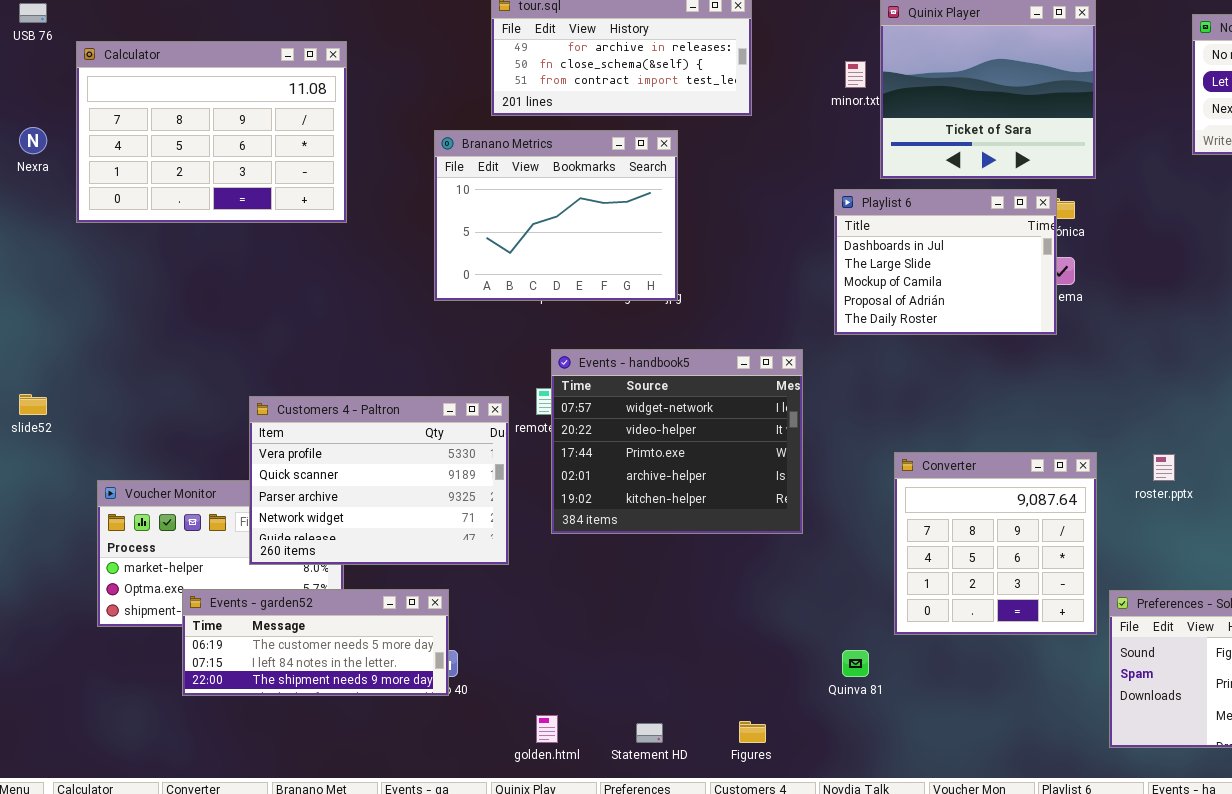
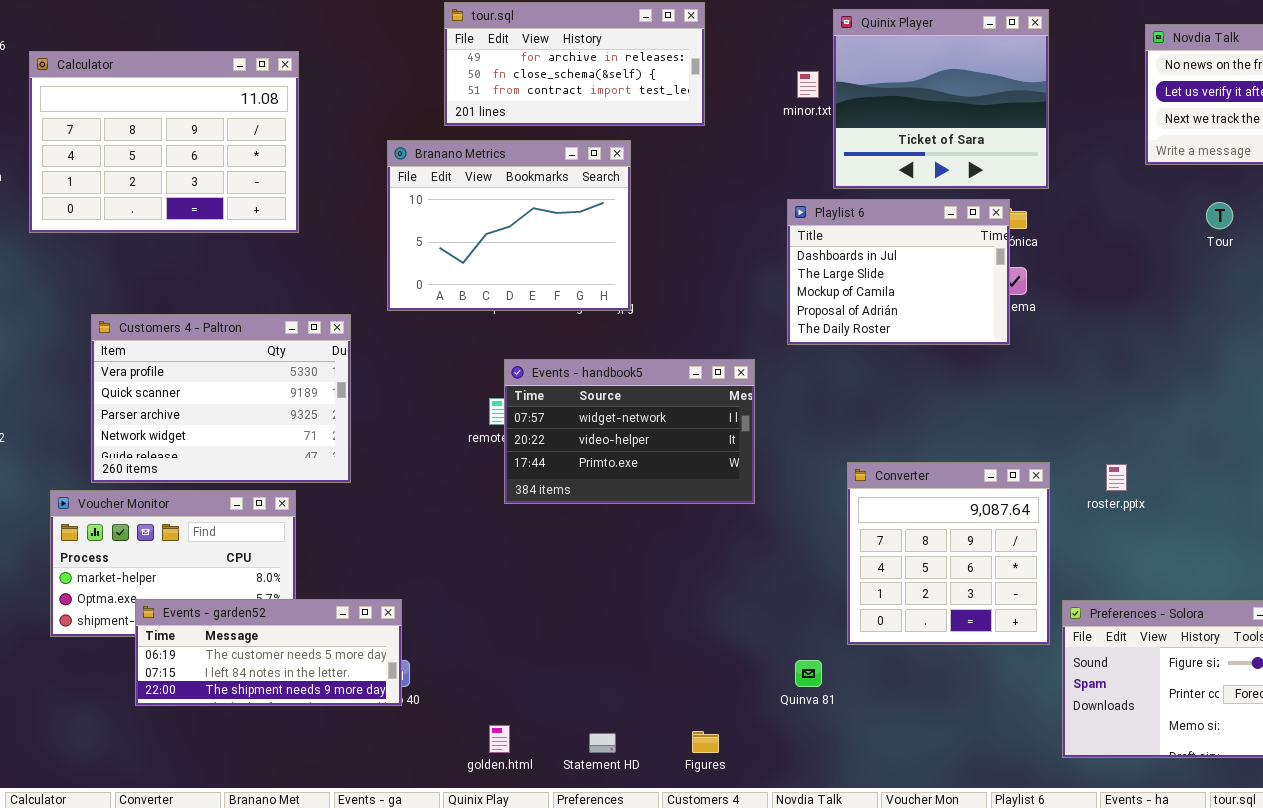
Events - handbook5: [551,349,803,534] -> [504,359,755,504], resized
Customers 4 - Paltron: [249,396,509,565] -> [91,314,351,483], moved

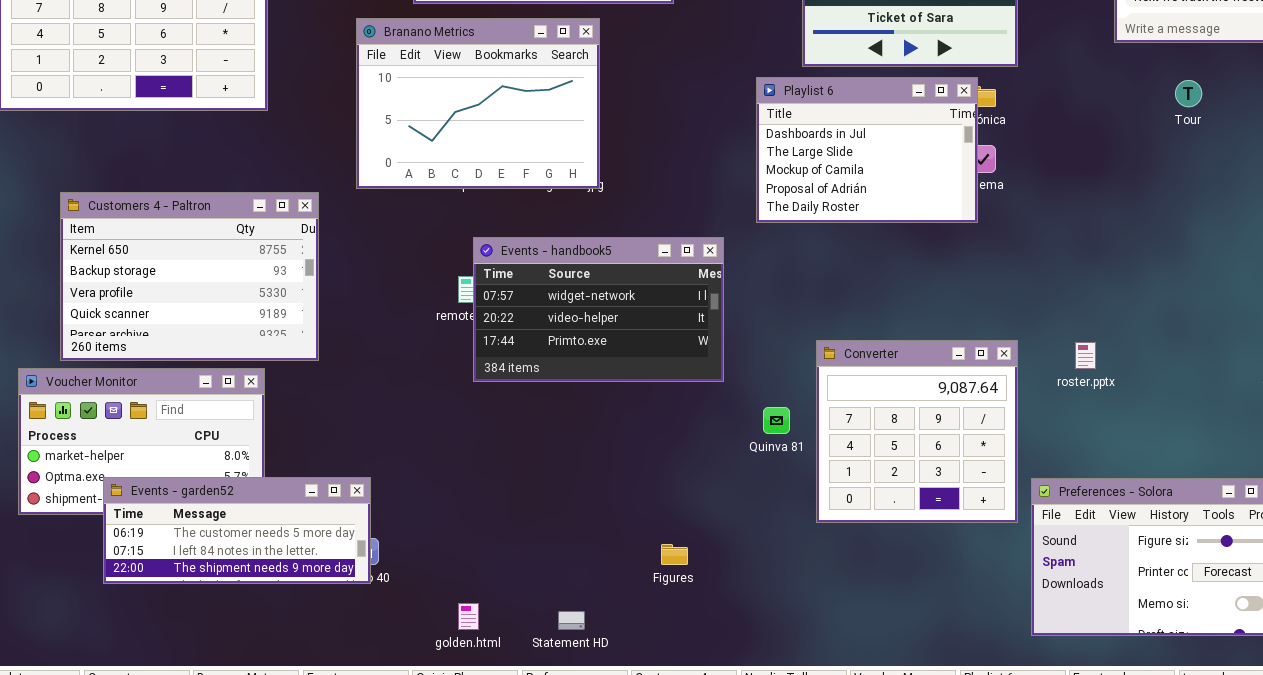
Customers 4 - Paltron: [91,314,351,483] -> [60,192,319,361], scrolled up 2 rows
Quinva 81: [795,660,822,687] -> [763,407,790,434], moved
Figures: [692,731,719,753] -> [661,544,688,565], moved

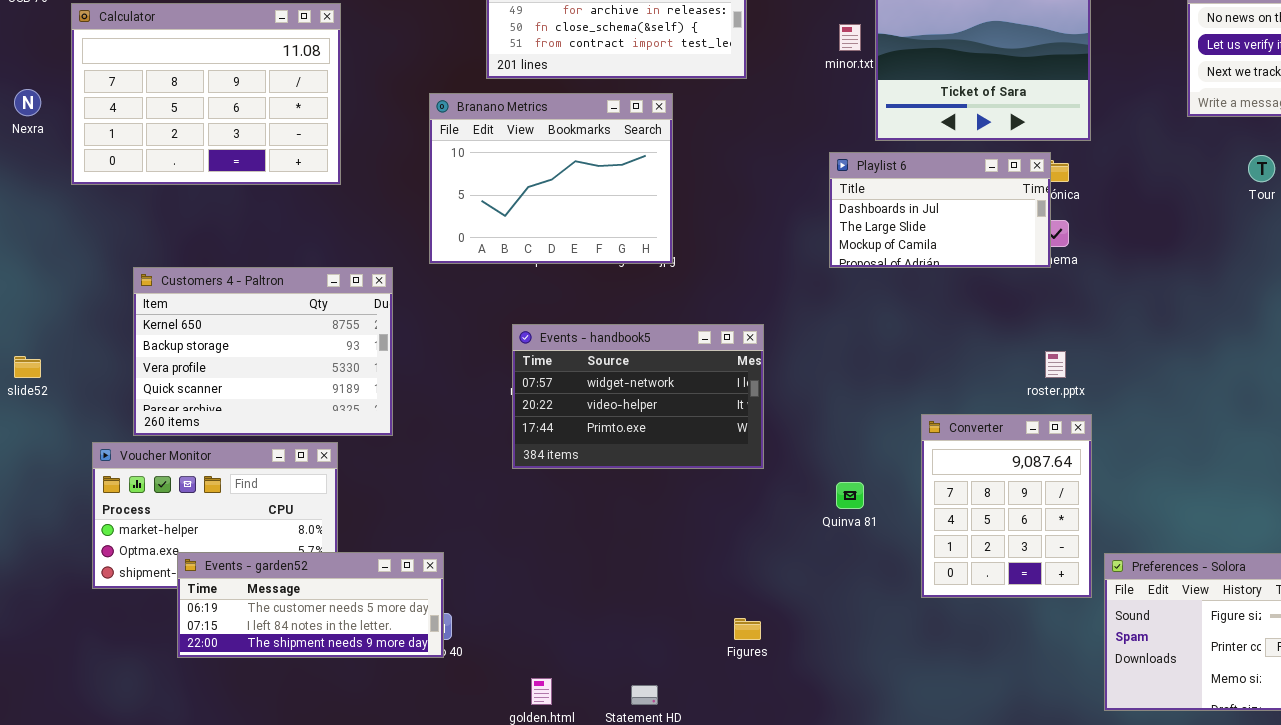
Playlist 6: [756,77,978,223] -> [829,152,1051,268], resized
Events - handbook5: [473,237,724,382] -> [512,324,764,469], moved
Converter: [816,340,1018,523] -> [921,414,1092,598], resized
roster.pptx: [1075,342,1096,369] -> [1045,351,1066,378], moved

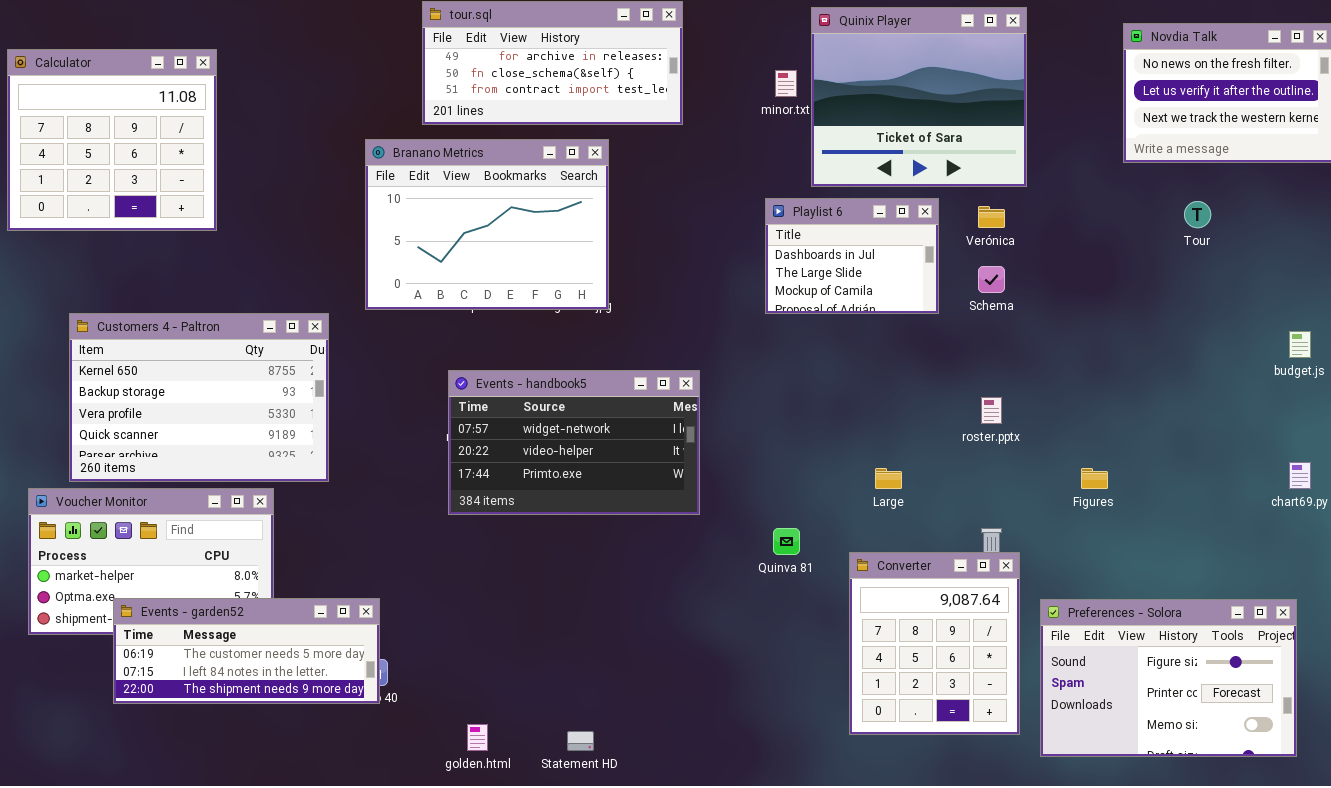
Calculator: [71,3,341,185] -> [7,49,217,231], resized
Playlist 6: [829,152,1051,268] -> [765,198,939,314], resized
Converter: [921,414,1092,598] -> [849,552,1020,735], moved
Figures: [734,618,761,640] -> [1081,468,1108,489], moved

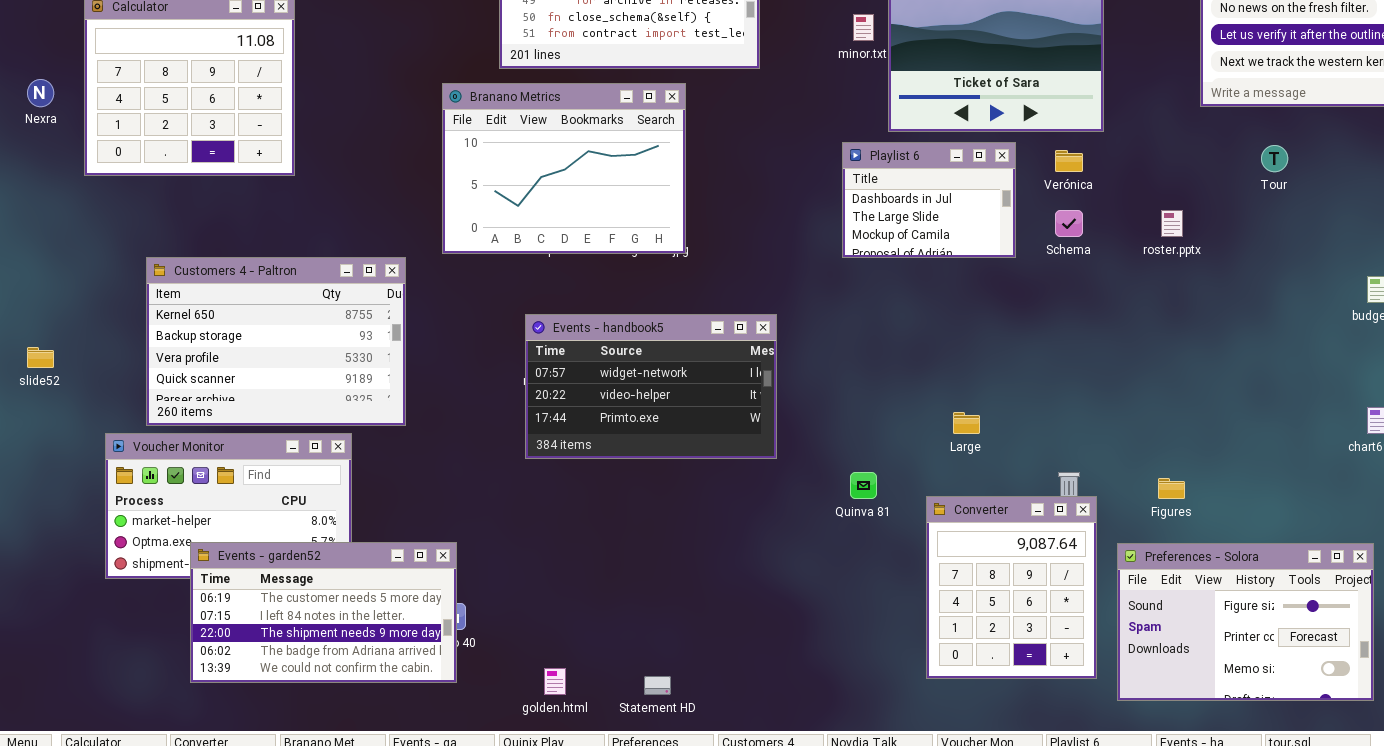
roster.pptx: [981,397,1002,424] -> [1161,210,1183,237], moved
Figures: [1081,468,1108,489] -> [1158,478,1185,499], moved
Events - garden52: [113,598,380,704] -> [190,542,457,683], resized

